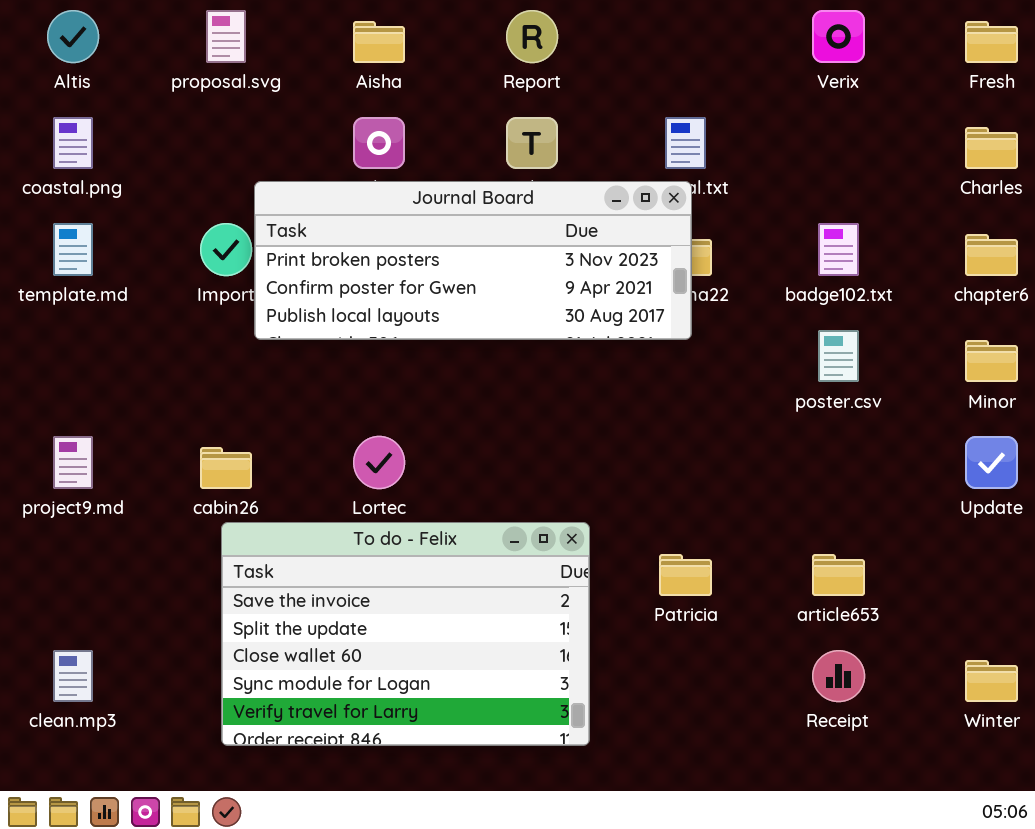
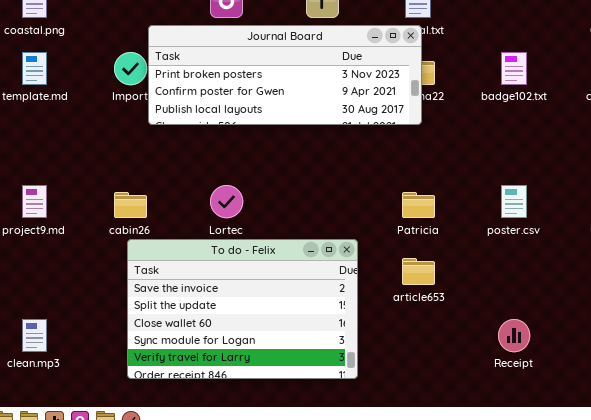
poster.csv: [818,330,859,382] -> [501,185,527,218], moved
Patricia: [659,554,712,596] -> [402,192,435,218], moved
article653: [812,554,865,596] -> [402,258,435,285], moved

